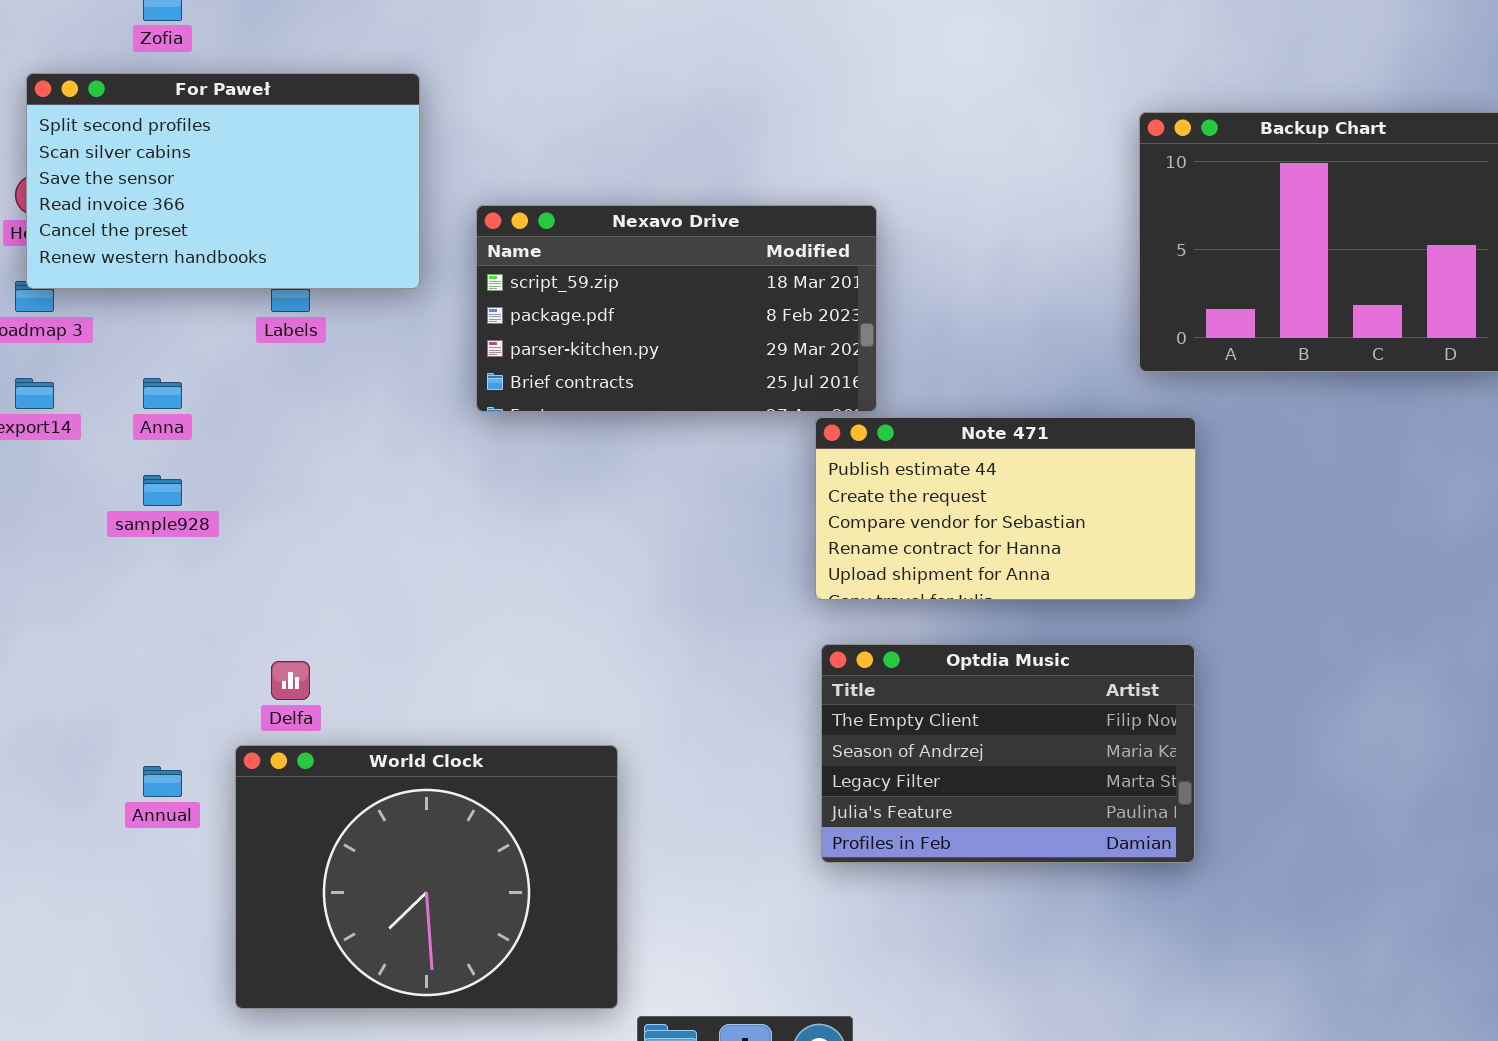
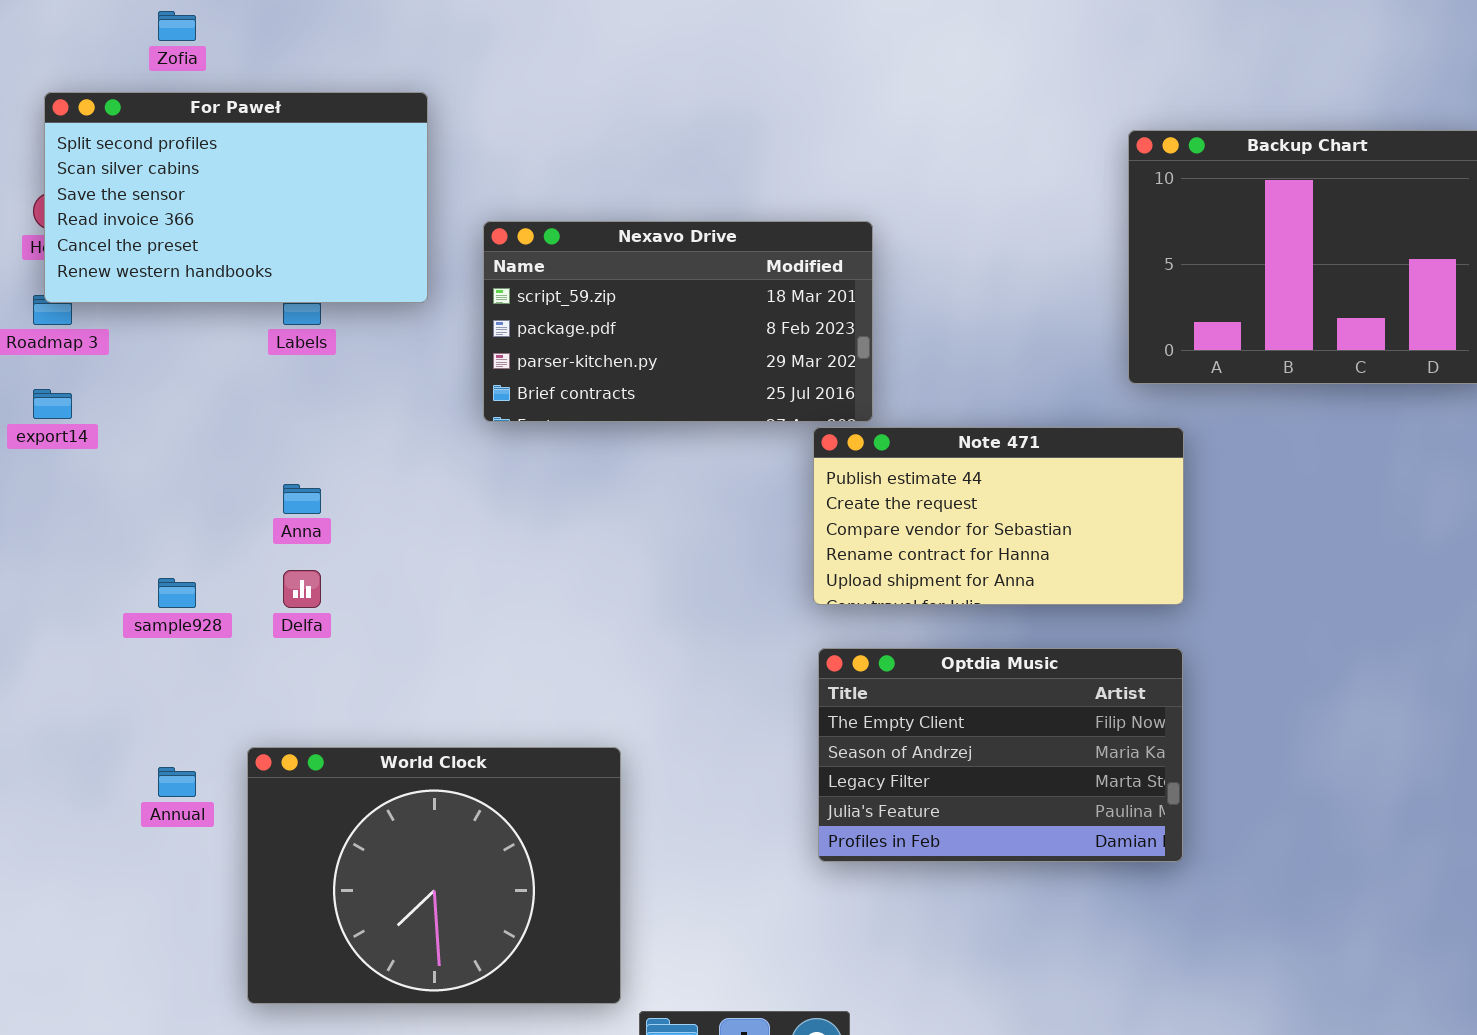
Anna: [143,378,182,409] -> [283,484,321,514], moved
sample928: [143,475,182,506] -> [158,578,196,608], moved
Delfa: [271,661,310,700] -> [283,570,321,608], moved

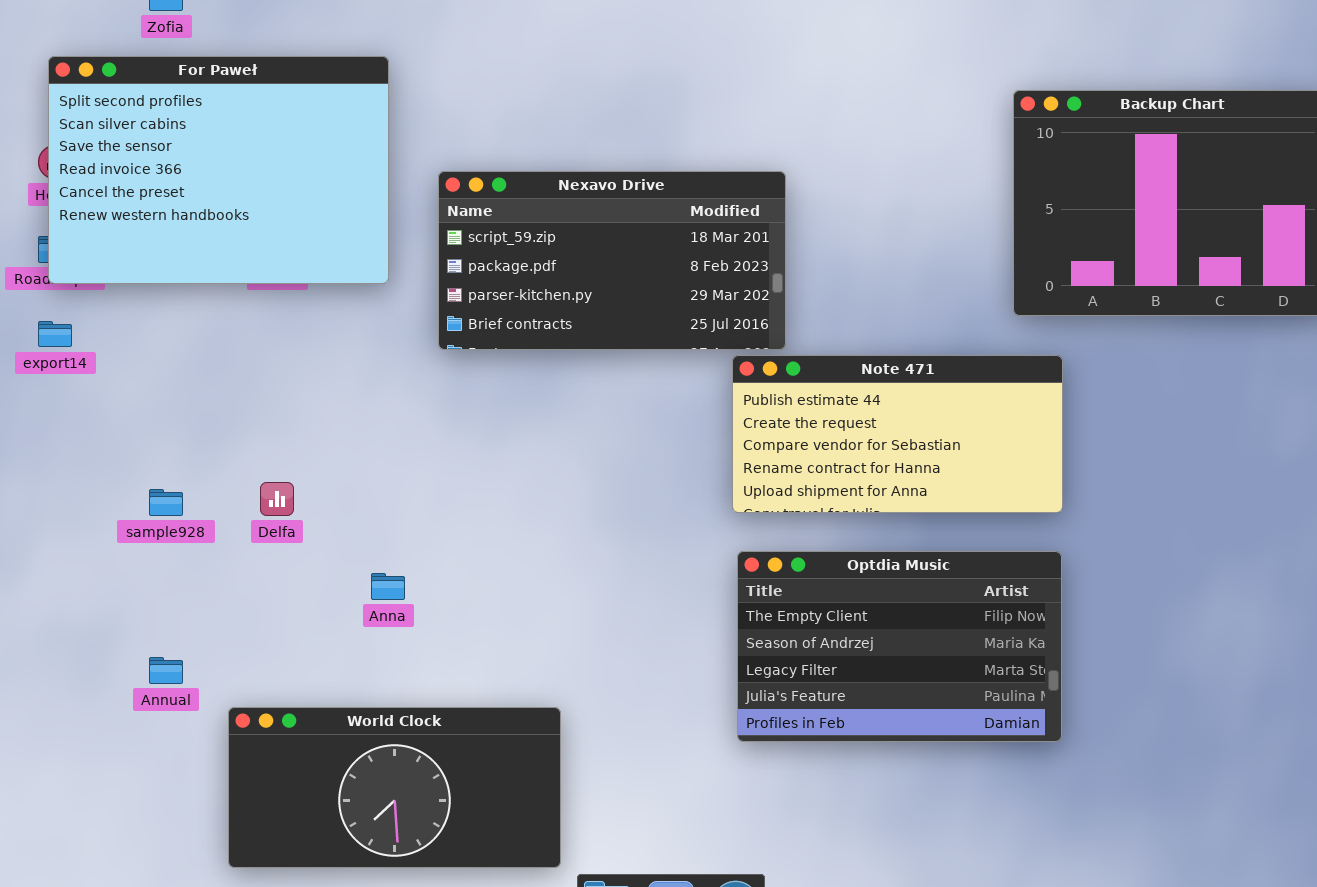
For Paweł: [44,92,428,303] -> [48,56,389,284], resized
Anna: [283,484,321,514] -> [371,573,405,600], moved
World Clock: [247,747,621,1004] -> [228,707,561,868], resized

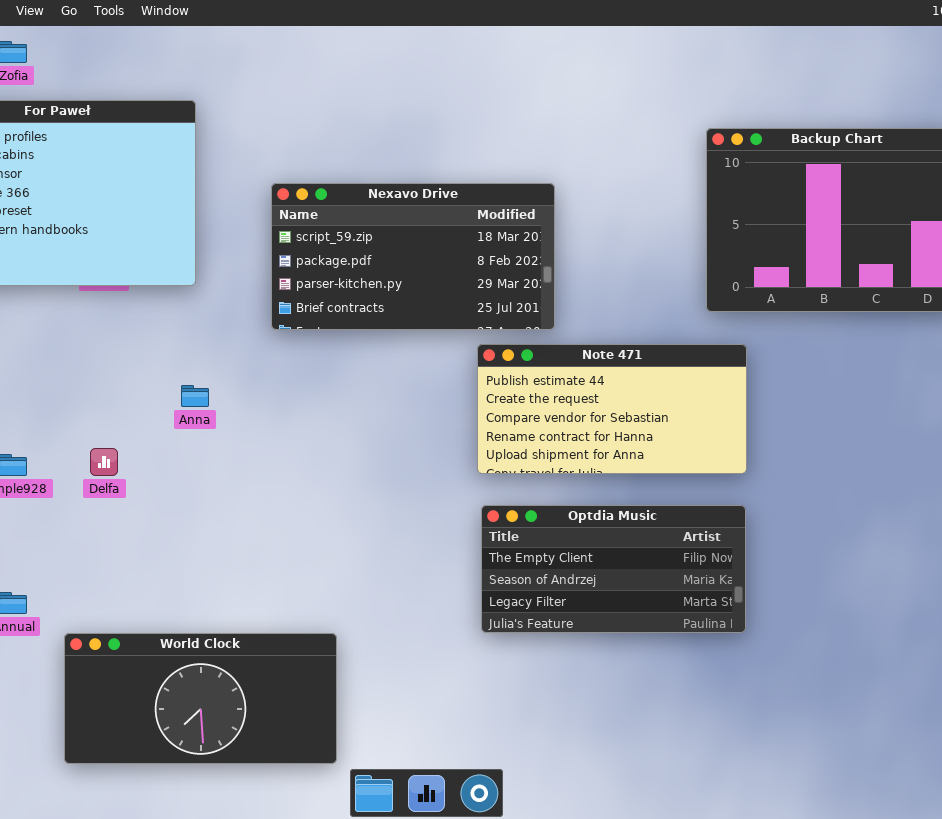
Nexavo Drive: [438,171,786,350] -> [271,183,555,330], moved
Optdia Music: [737,551,1062,742] -> [481,505,746,633], resized
Anna: [371,573,405,600] -> [181,385,209,407], moved

